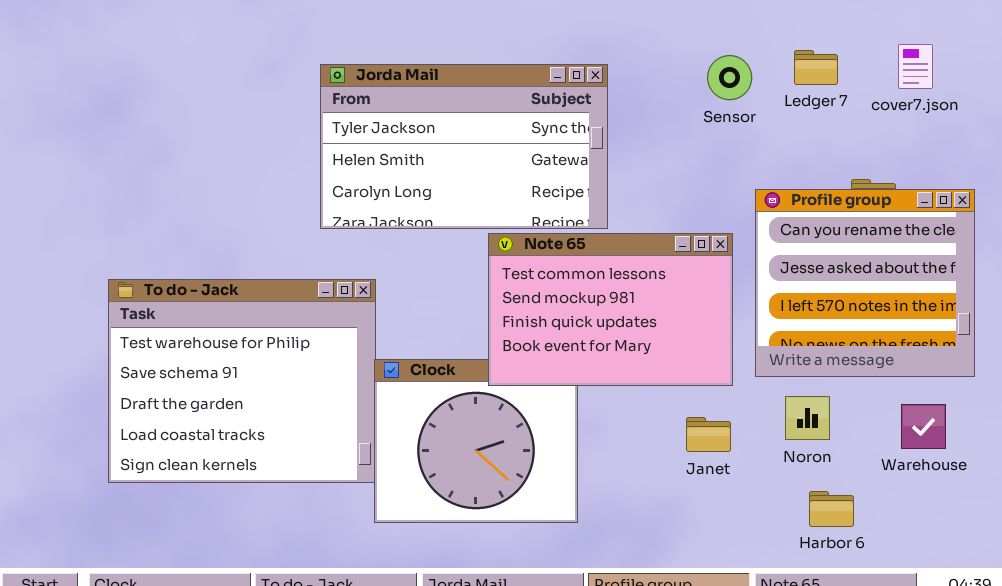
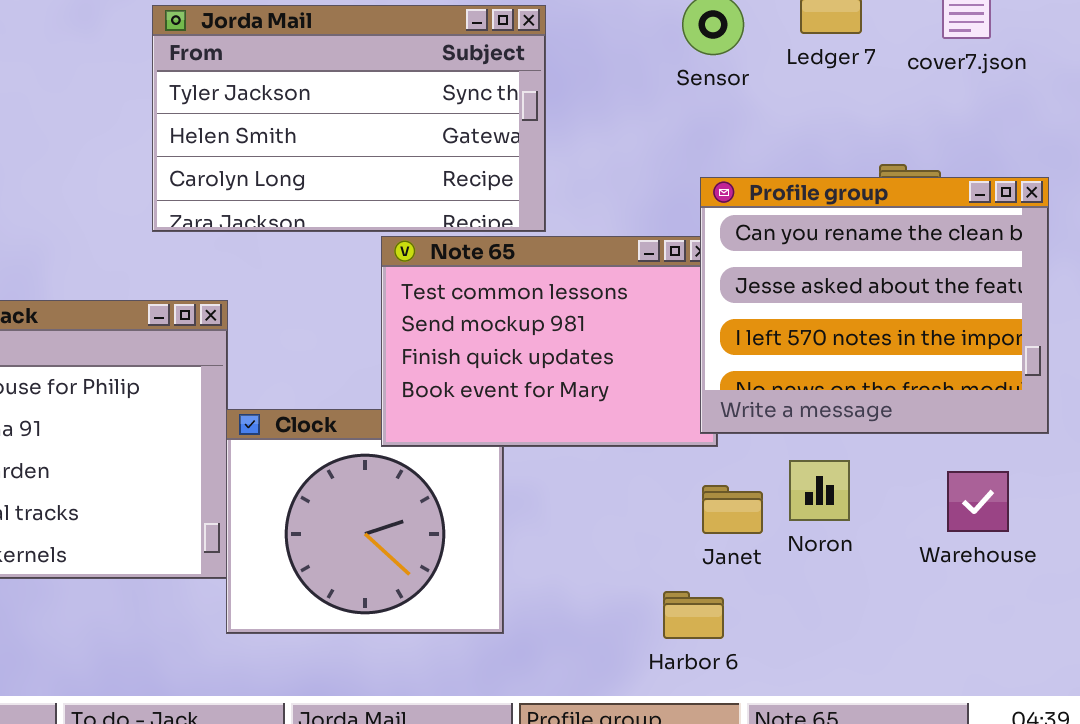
Profile group: [755,189,975,377] -> [700,177,1049,434], resized
Janet: [686,417,731,452] -> [702,485,763,534], moved
Harbor 6: [809,491,854,527] -> [663,591,724,639], moved

